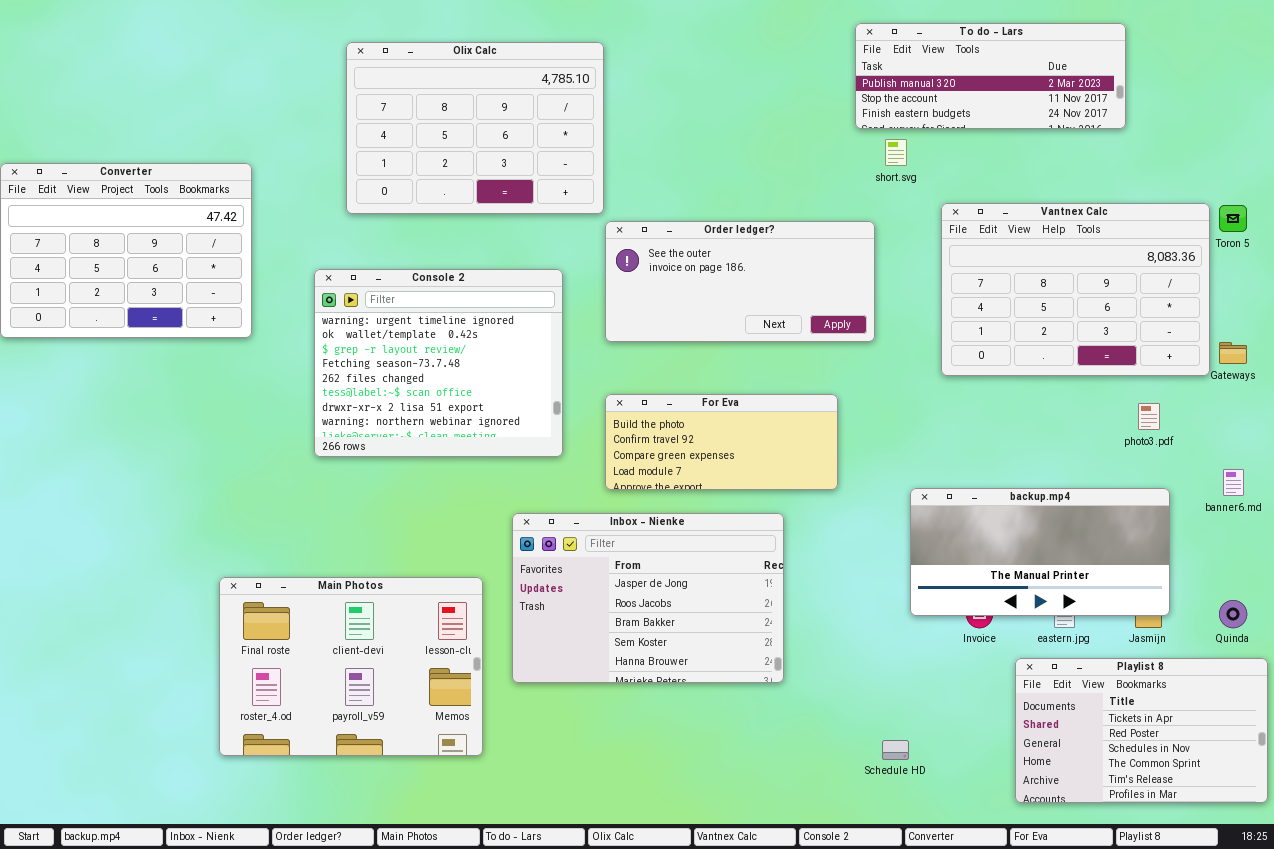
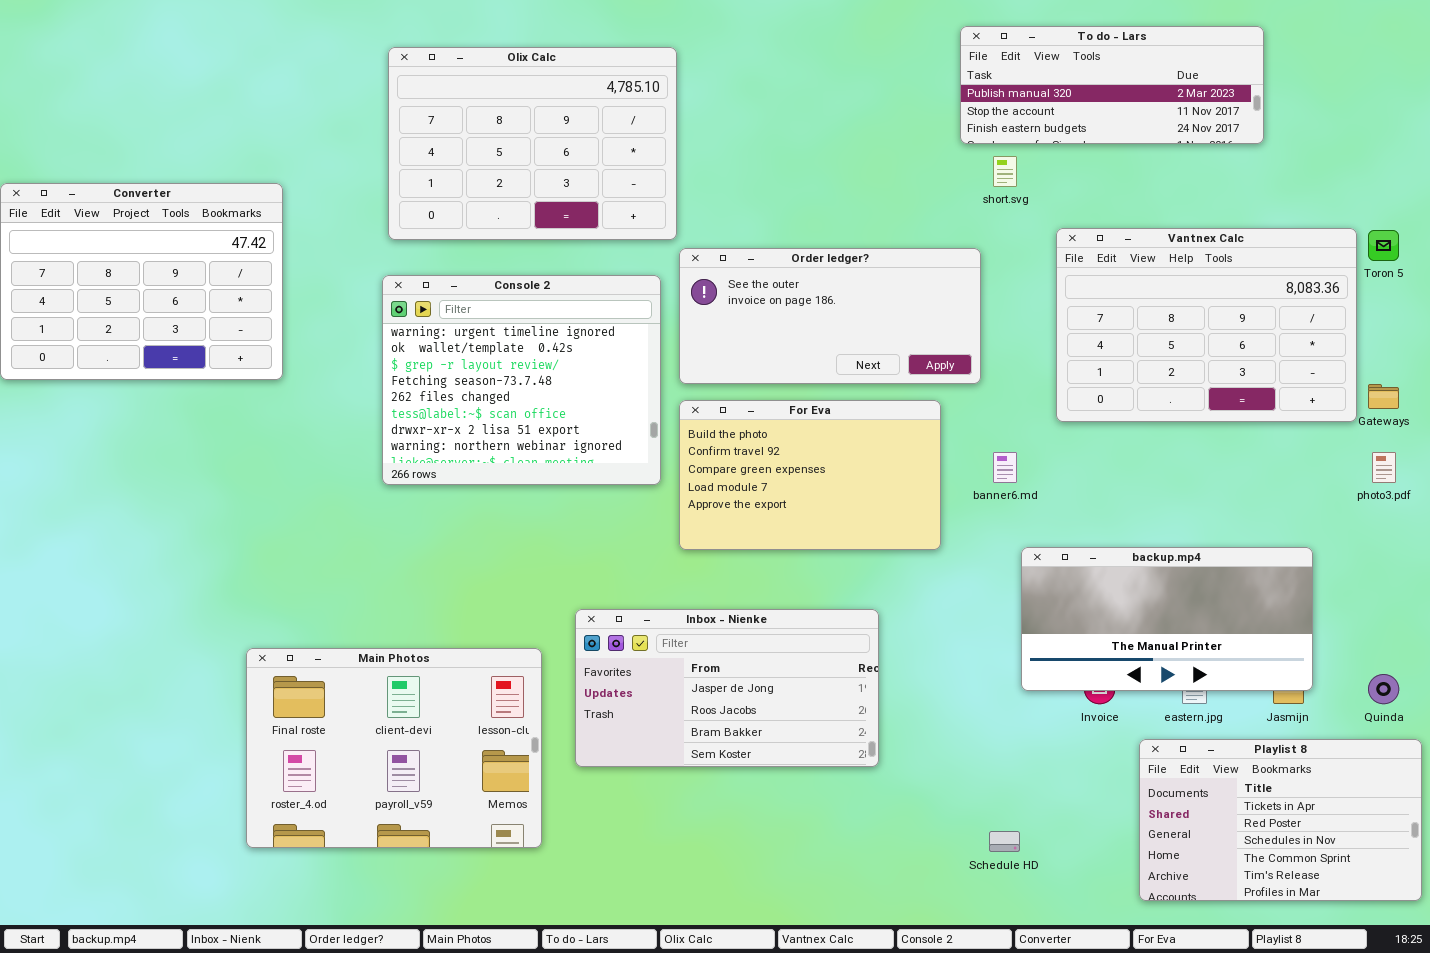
Console 2: [314,269,563,457] -> [382,275,661,485], moved
For Eva: [605,394,838,490] -> [679,400,941,550], resized
photo3.pdf: [1138,403,1160,430] -> [1372,452,1396,483], moved
banner6.md: [1223,469,1244,496] -> [993,452,1017,483], moved
Inbox - Nienke: [512,513,784,683] -> [575,609,879,767], resized

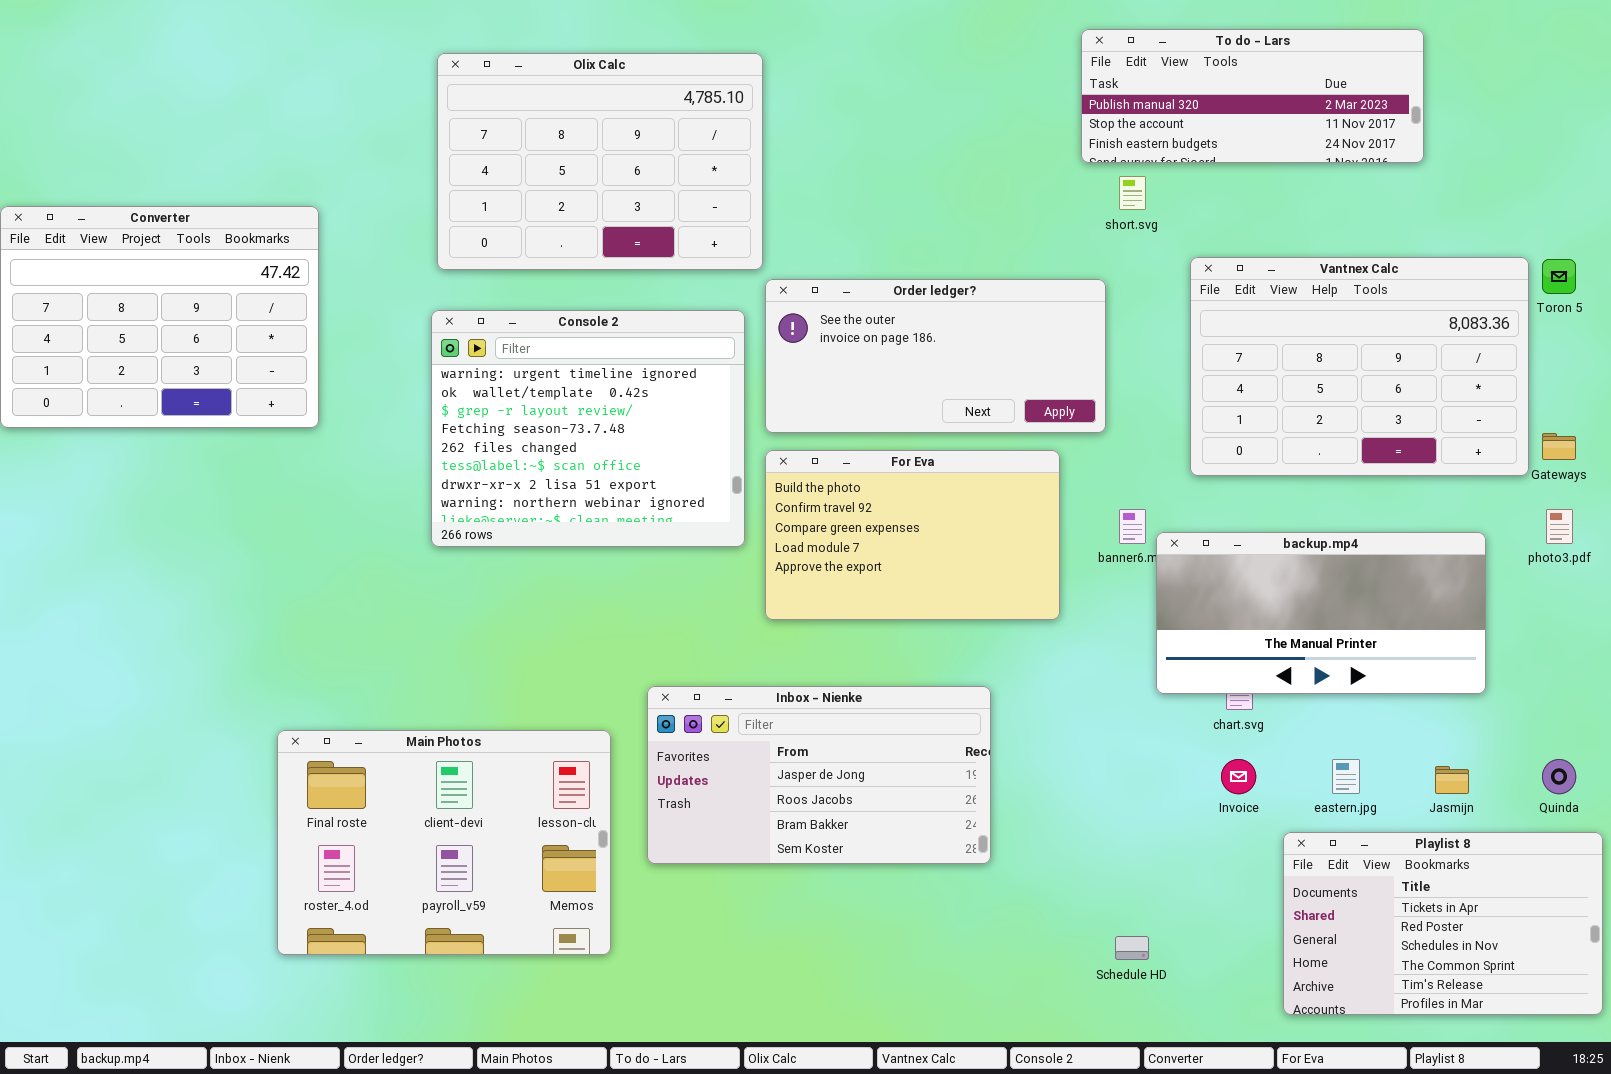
backup.mp4: [1021,547,1313,691] -> [1156,532,1486,694], moved

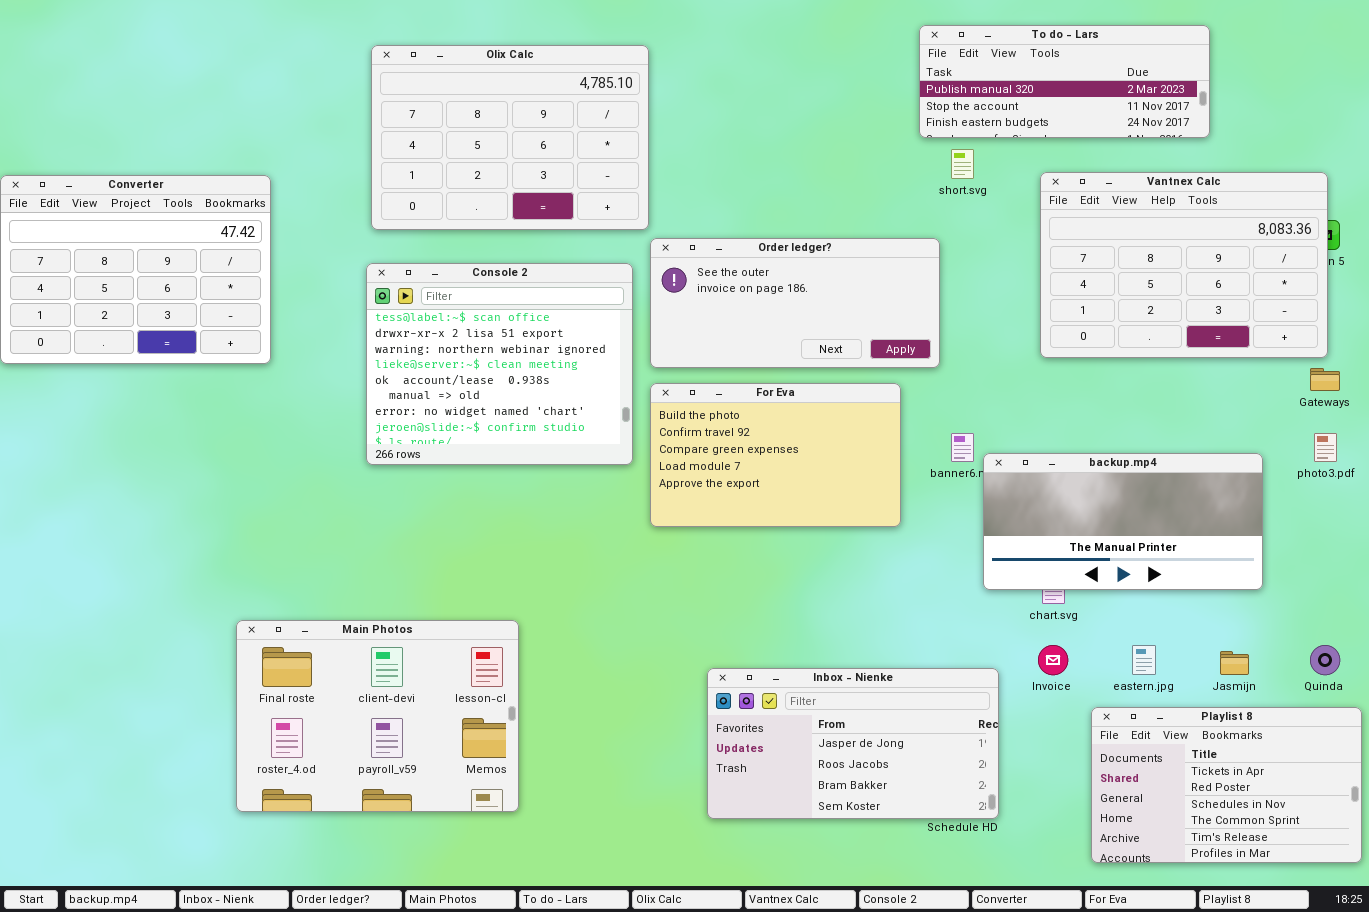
Vantnex Calc: [1190,257,1529,476] -> [1040,172,1328,358], moved
Console 2: [431,310,745,547] -> [366,263,633,465], scrolled down 5 rows
Inbox - Nienke: [647,686,991,864] -> [707,668,999,819], moved

